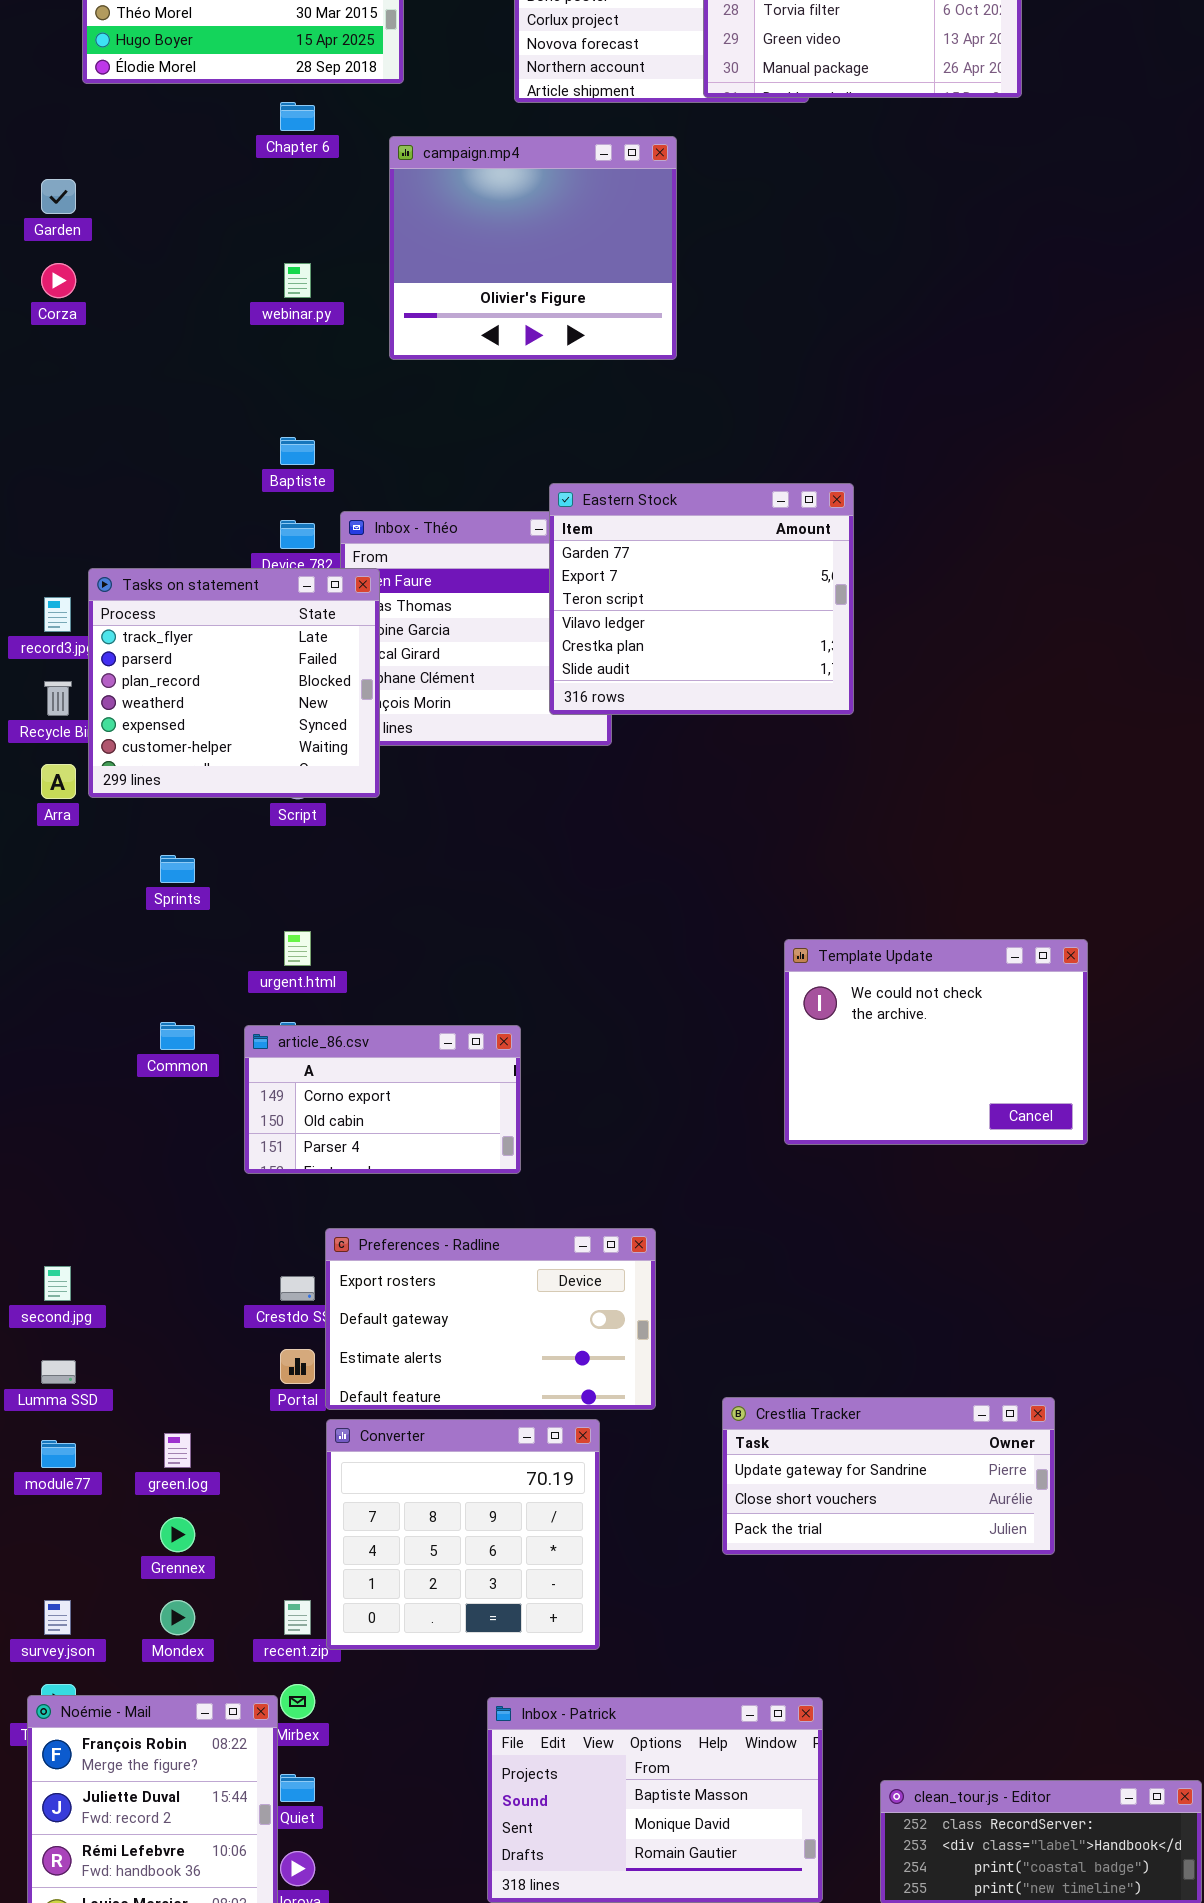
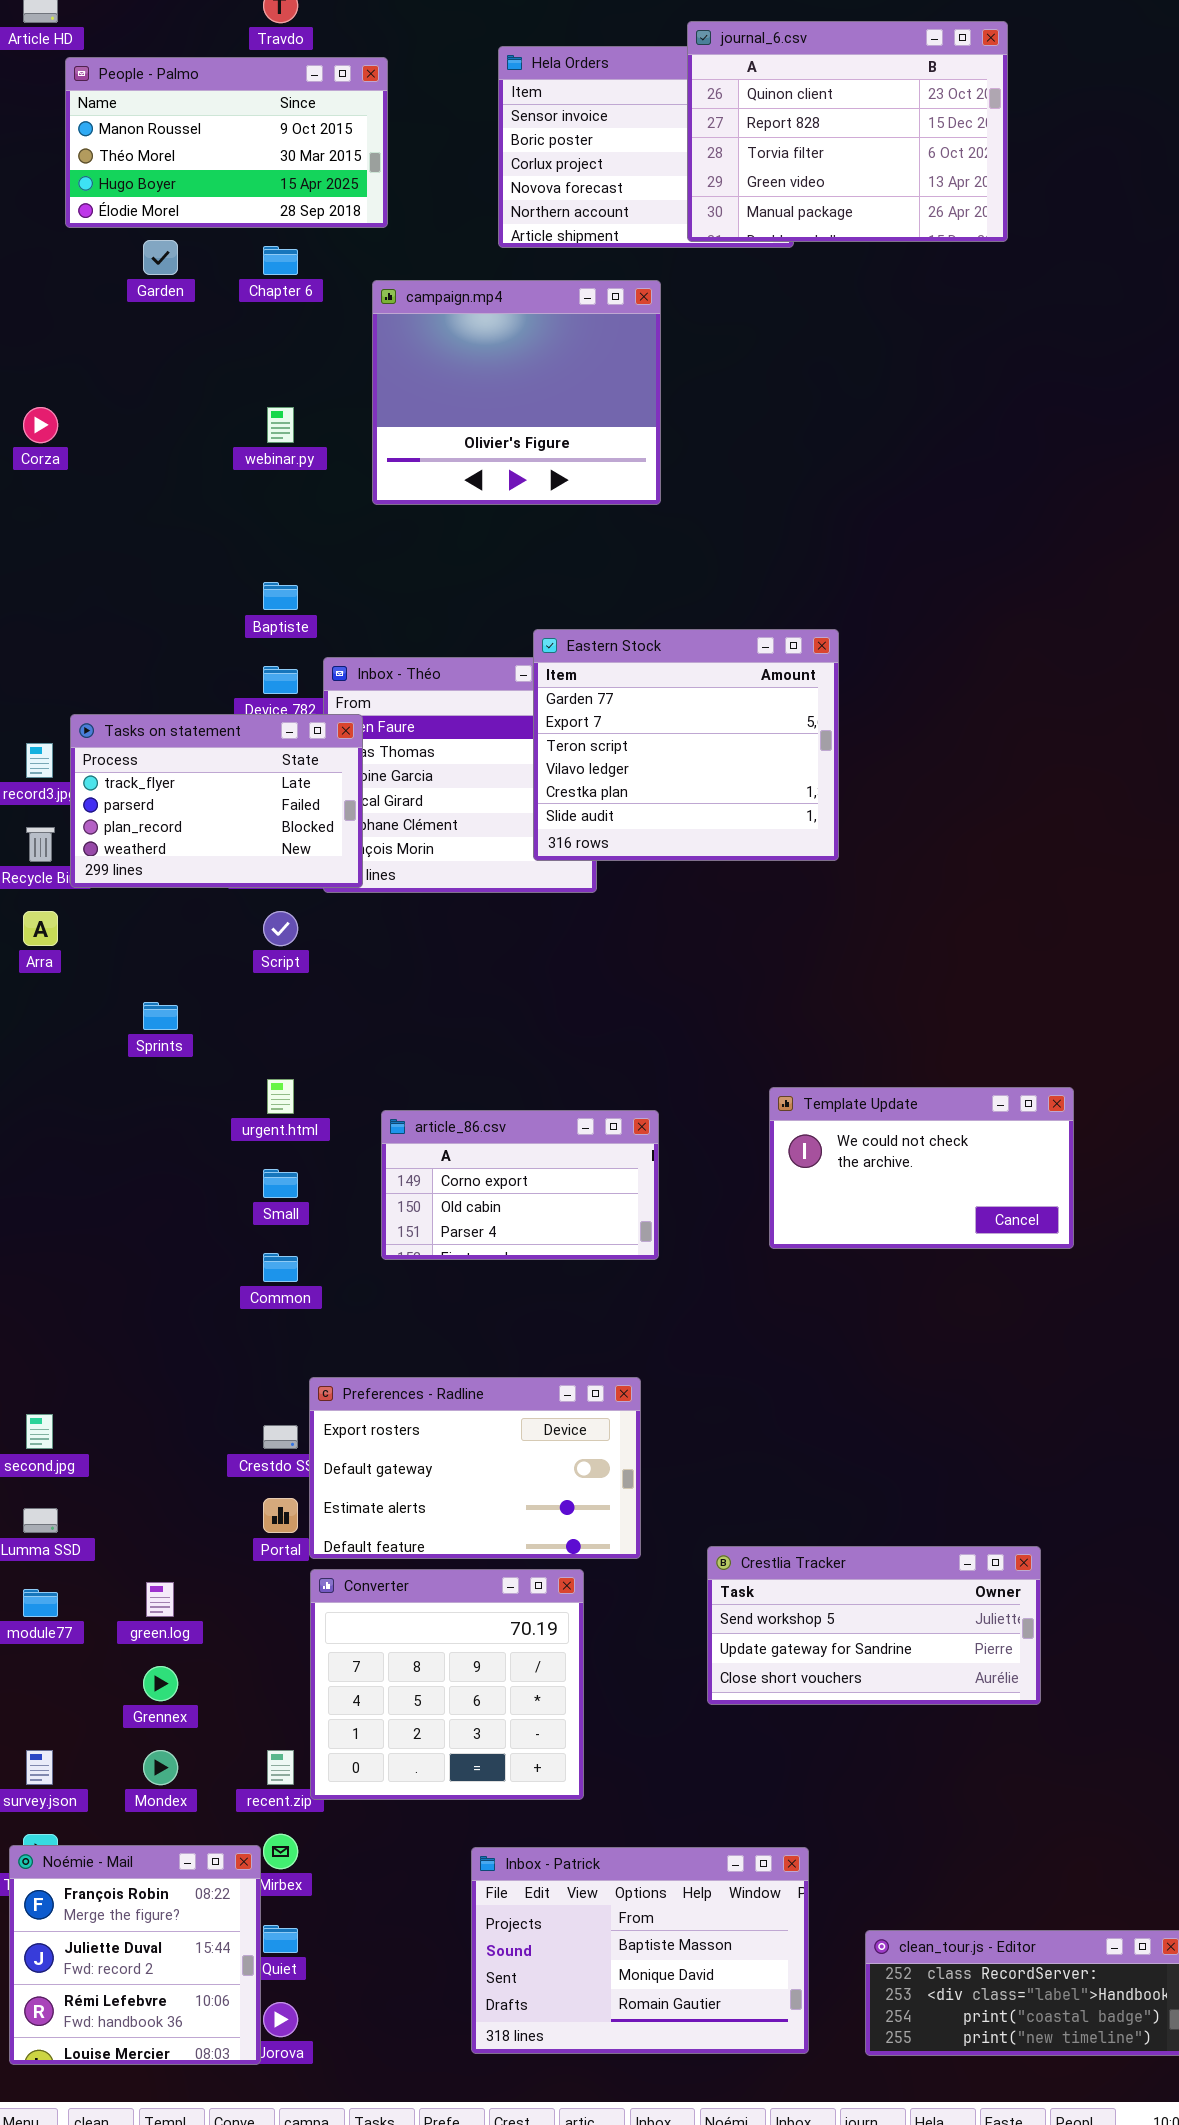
Garden: [41,179,76,214] -> [143,240,178,275], moved
Tasks on statement: [88,568,380,798] -> [70,714,363,888], resized
Template Update: [784,939,1088,1145] -> [769,1087,1074,1249], resized
Common: [160,1022,195,1050] -> [263,1253,298,1282], moved
article_86.csv: [244,1025,521,1174] -> [381,1110,659,1260], moved
Crestlia Tracker: [722,1397,1055,1555] -> [707,1546,1041,1705], scrolled up 1 row

